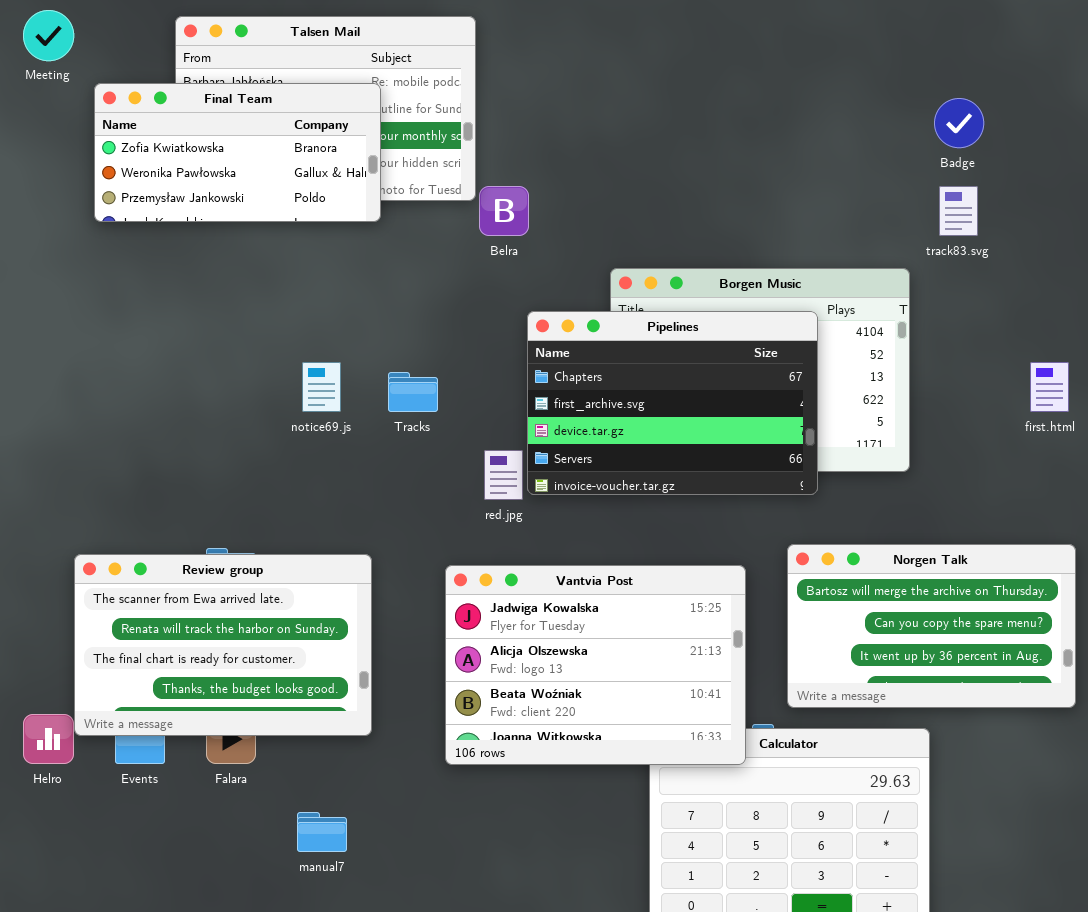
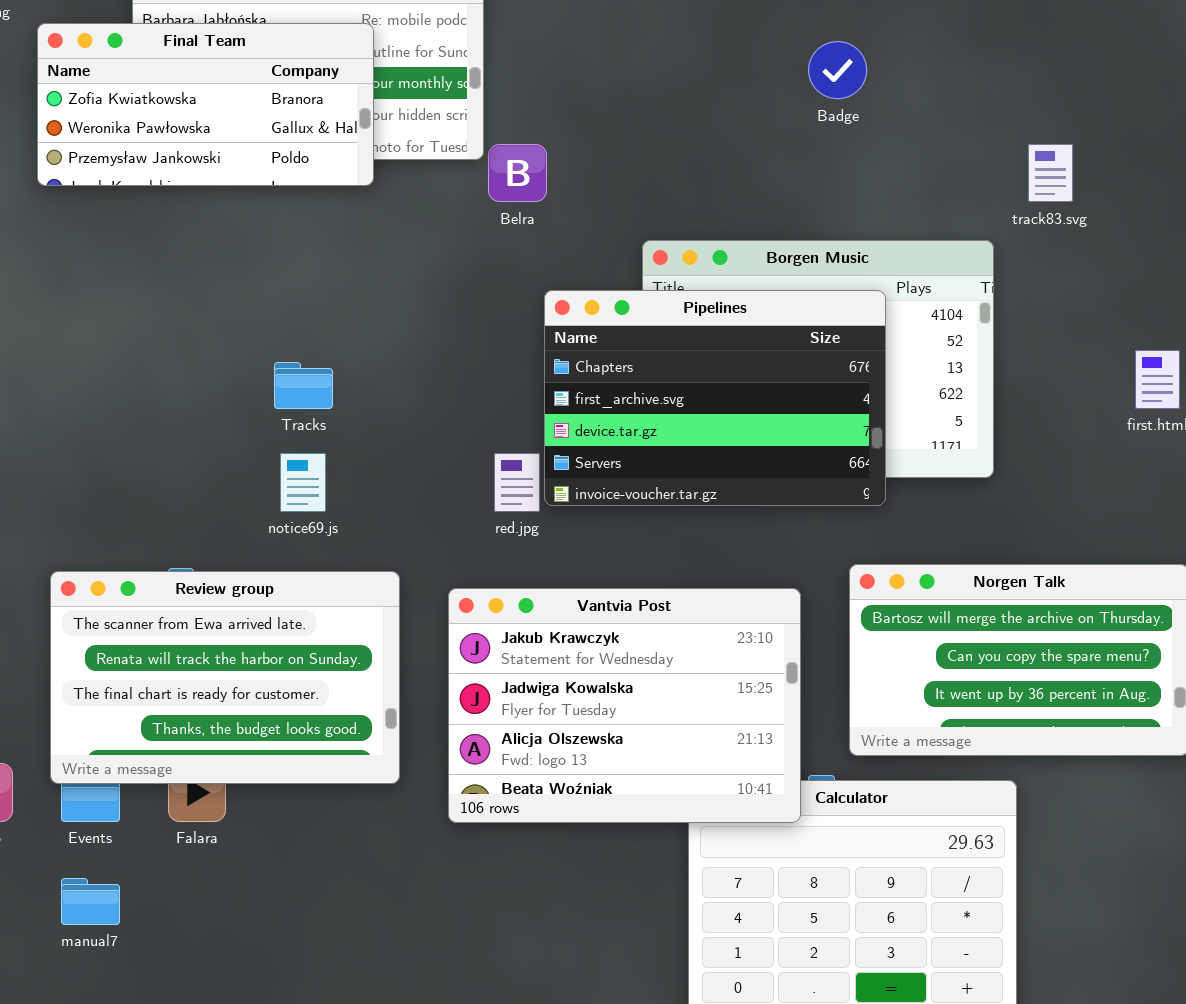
Badge: [934,98,984,148] -> [808,41,867,99], moved
notice69.js: [302,362,341,412] -> [280,453,326,512], moved
Tracks: [388,372,438,412] -> [274,362,333,409], moved
Review group: [74,554,372,736] -> [50,571,400,784], moved
Vantvia Post: [445,565,746,765] -> [448,588,801,823], scrolled up 1 row
manual7: [297,812,347,852] -> [61,878,120,925], moved

